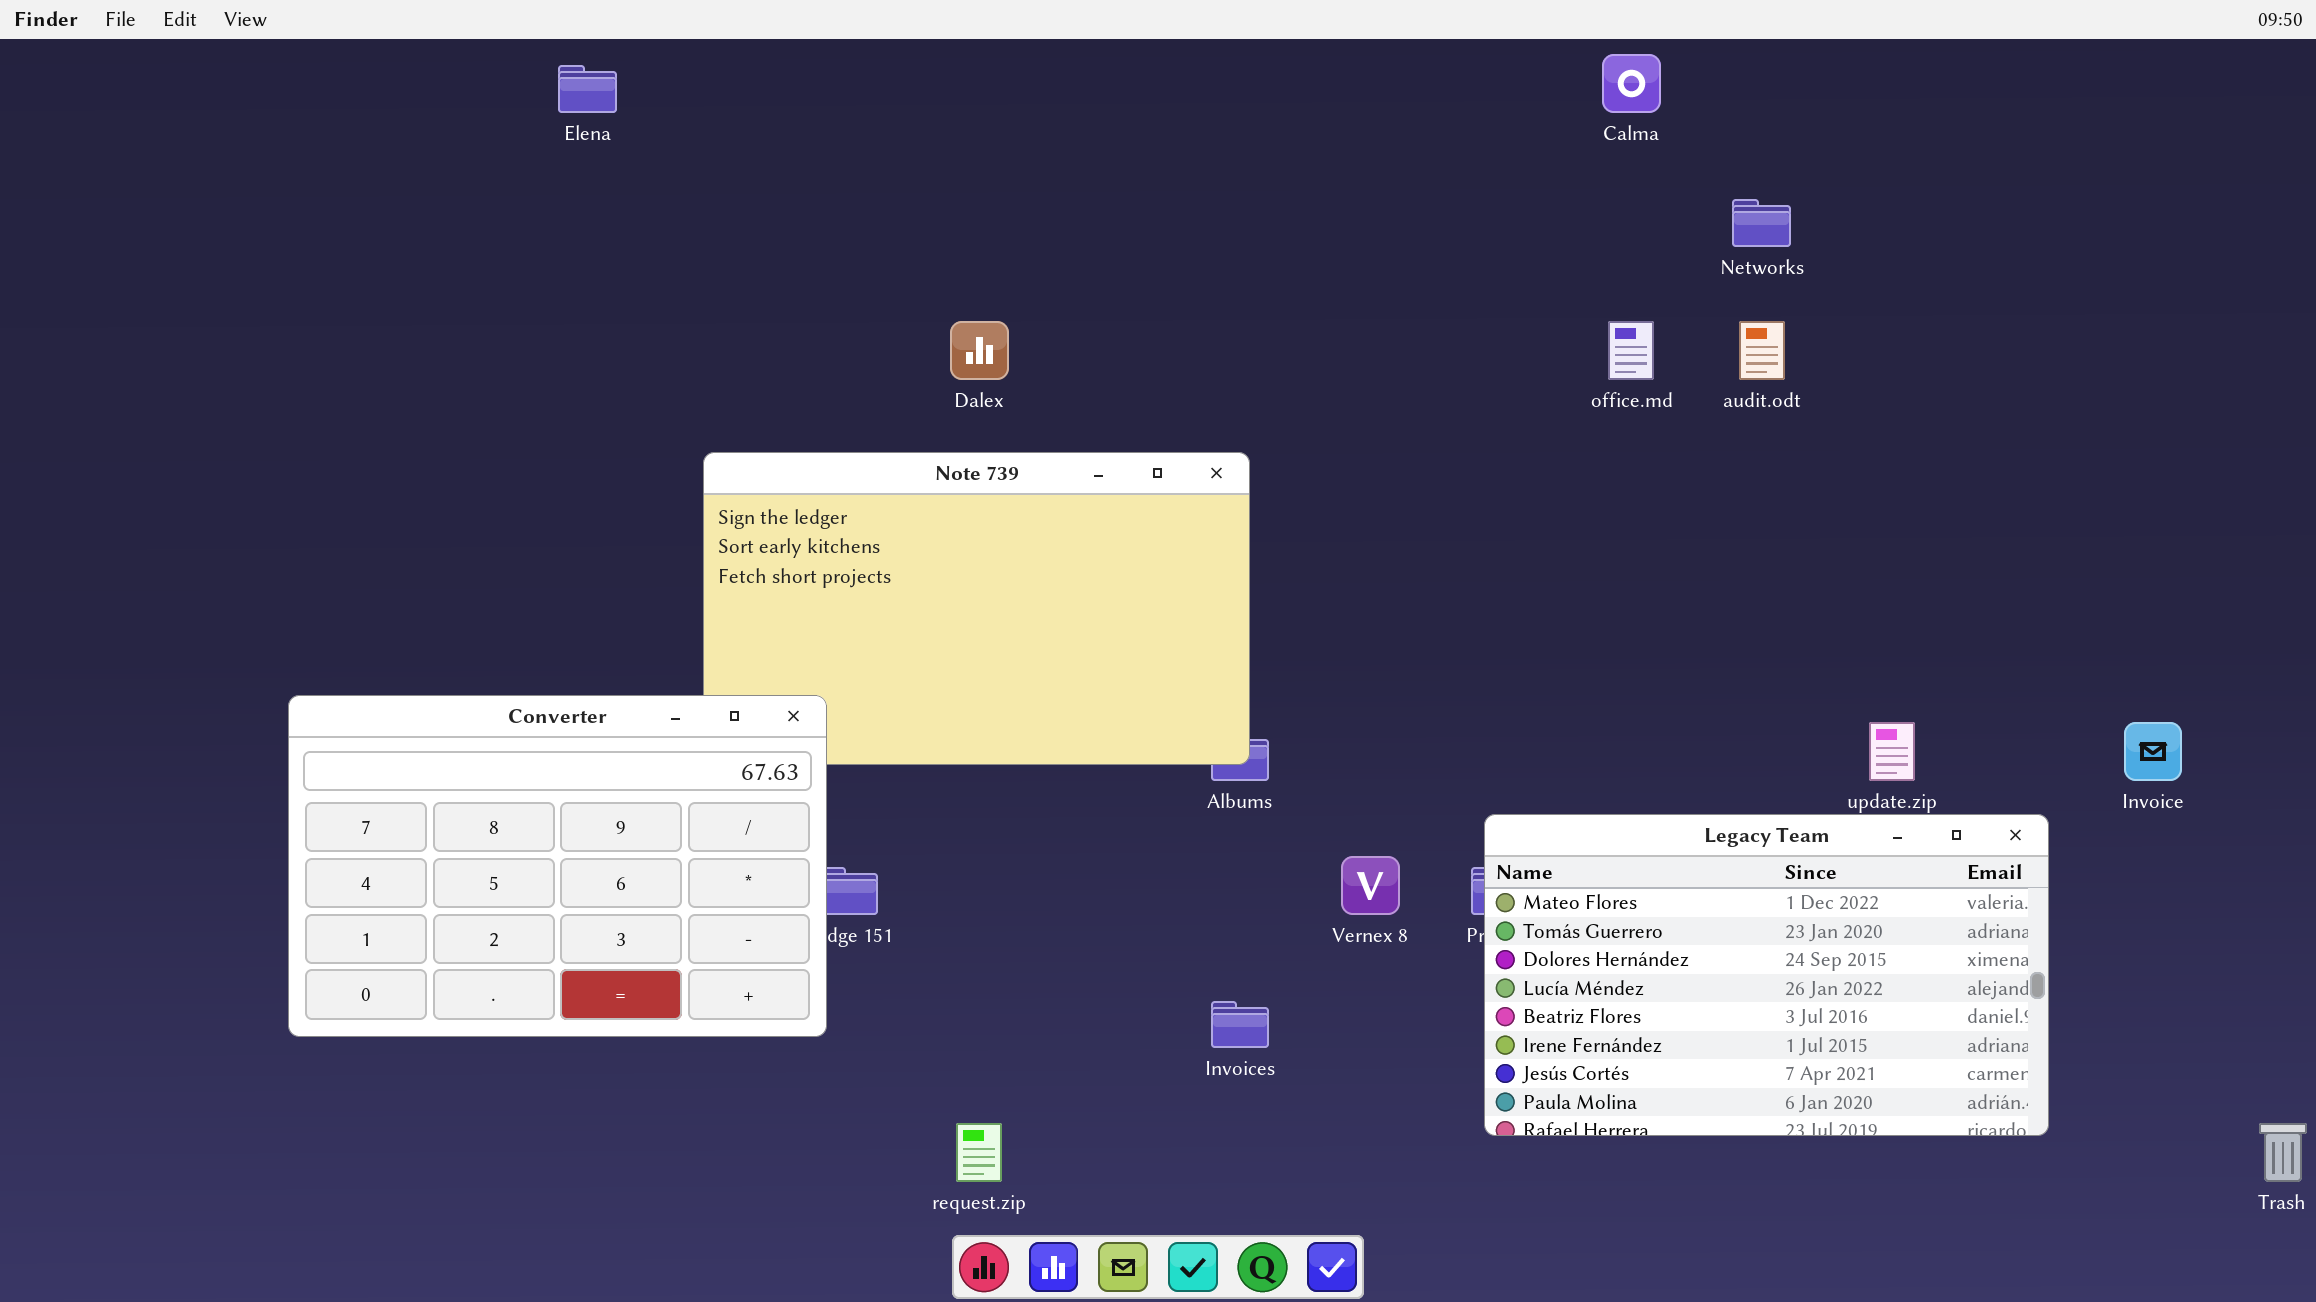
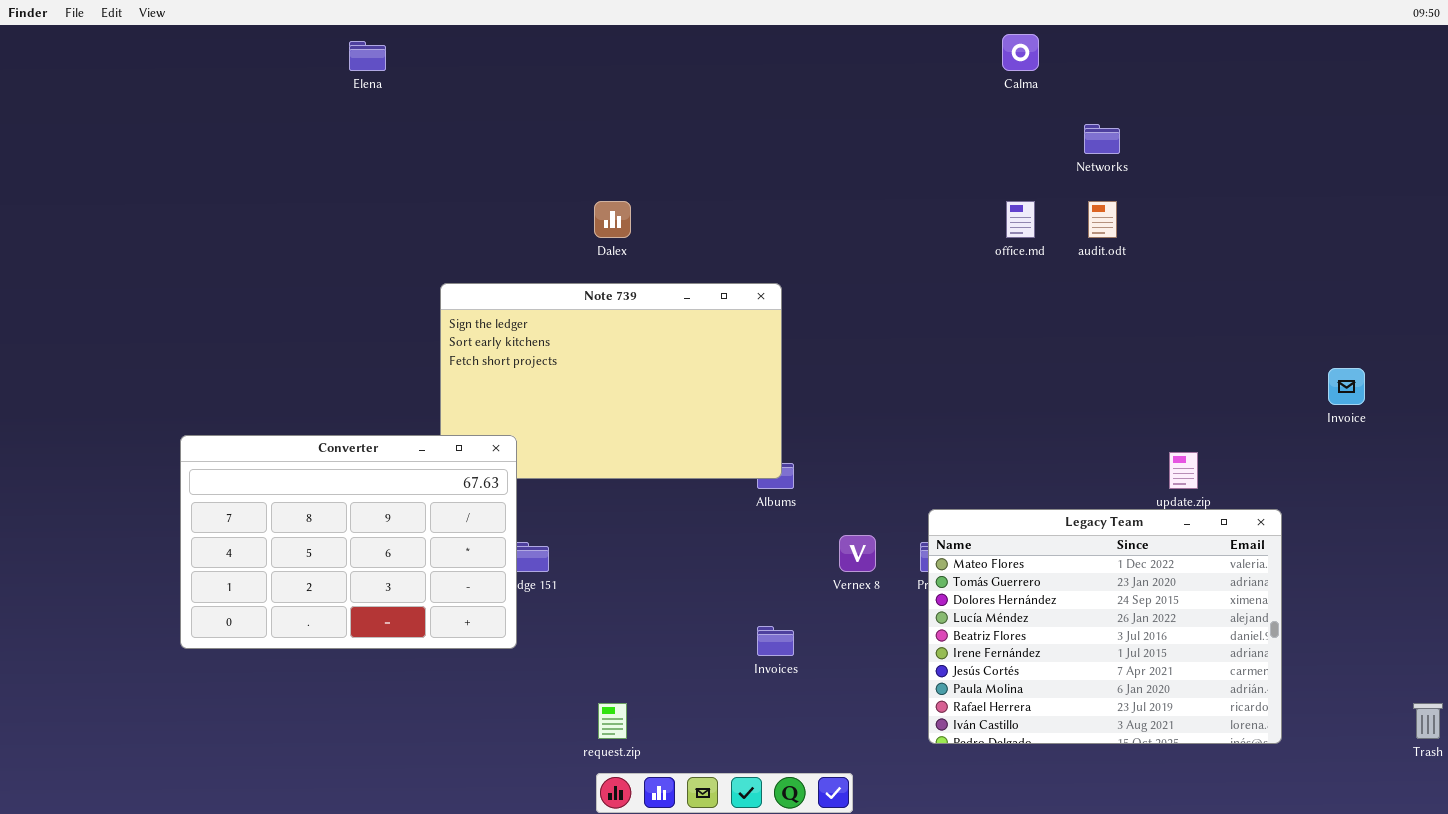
Invoice: [2124,722,2182,781] -> [1328,368,1365,405], moved
Legacy Team: [1484,814,2049,1136] -> [928,509,1282,744], resized

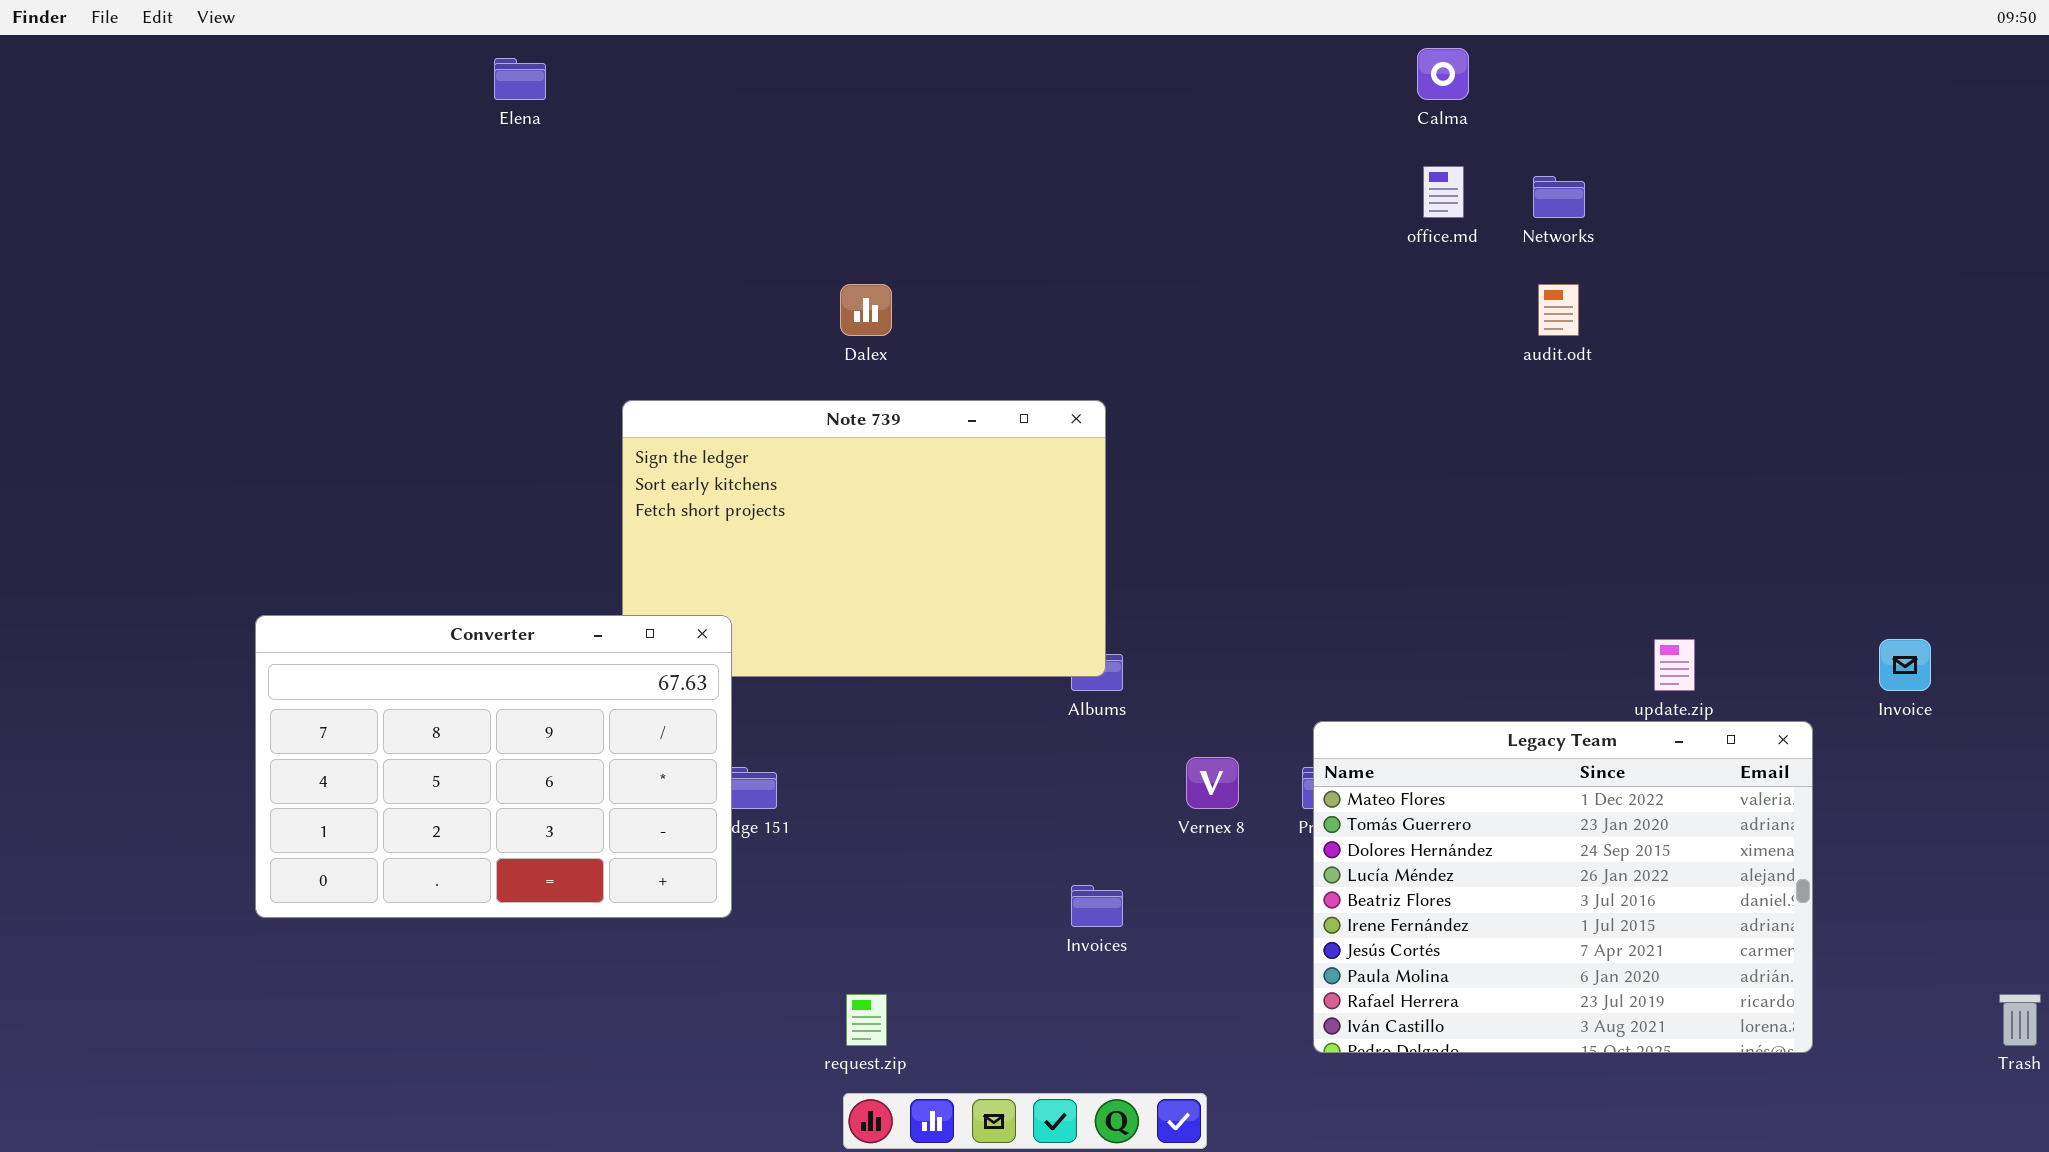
office.md: [1006,201,1035,238] -> [1423,166,1464,218], moved
Invoice: [1328,368,1365,405] -> [1879,639,1931,691], moved

